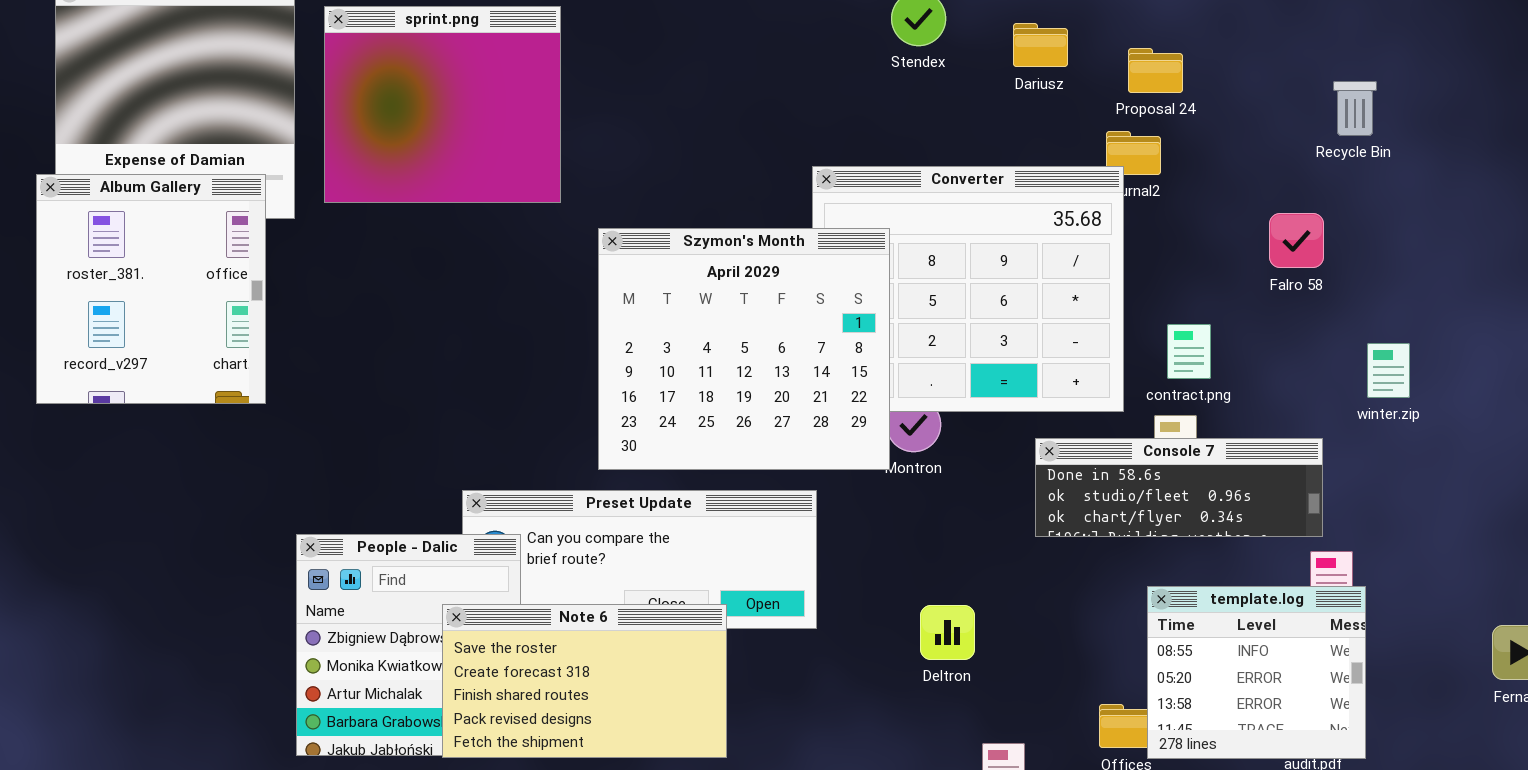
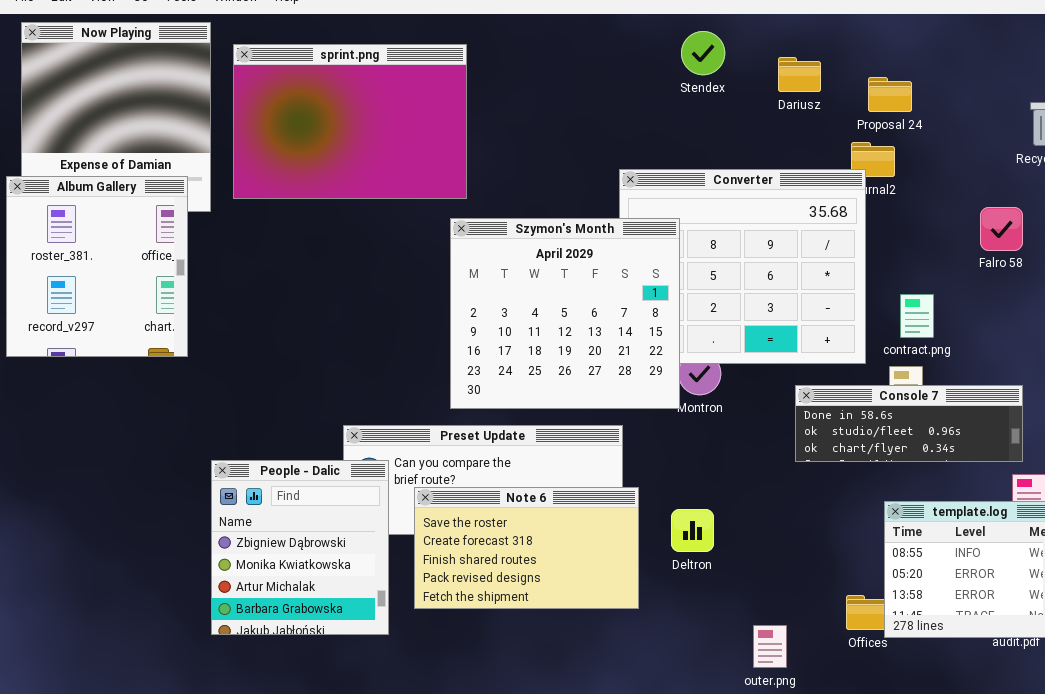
sprint.png: [324,6,561,203] -> [233,44,467,199], resized
Note 6: [442,604,727,758] -> [414,487,639,609], moved
Deltron: [920,605,975,660] -> [671,509,714,552], moved

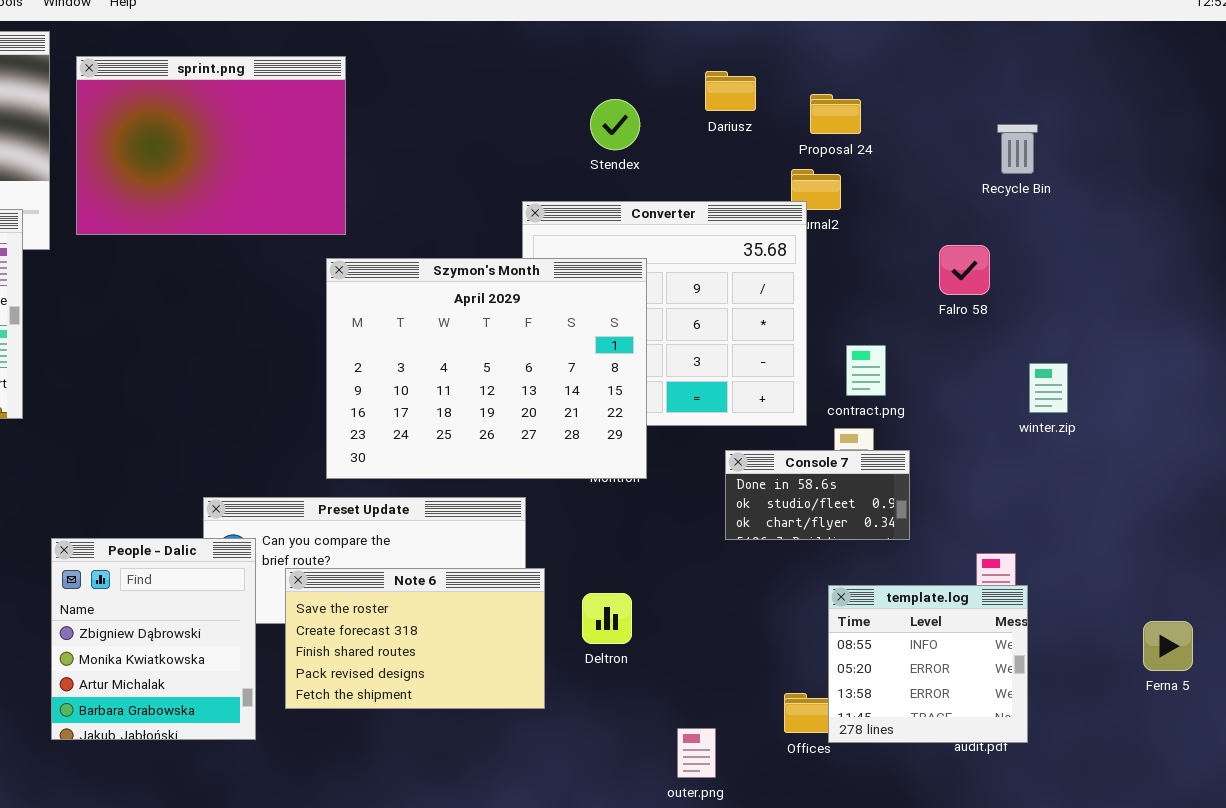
Stendex: [681,31,725,75] -> [590,99,640,150], moved
Szymon's Month: [450,218,680,409] -> [326,258,647,479], resized
Console 7: [795,385,1023,462] -> [725,450,910,540], resized

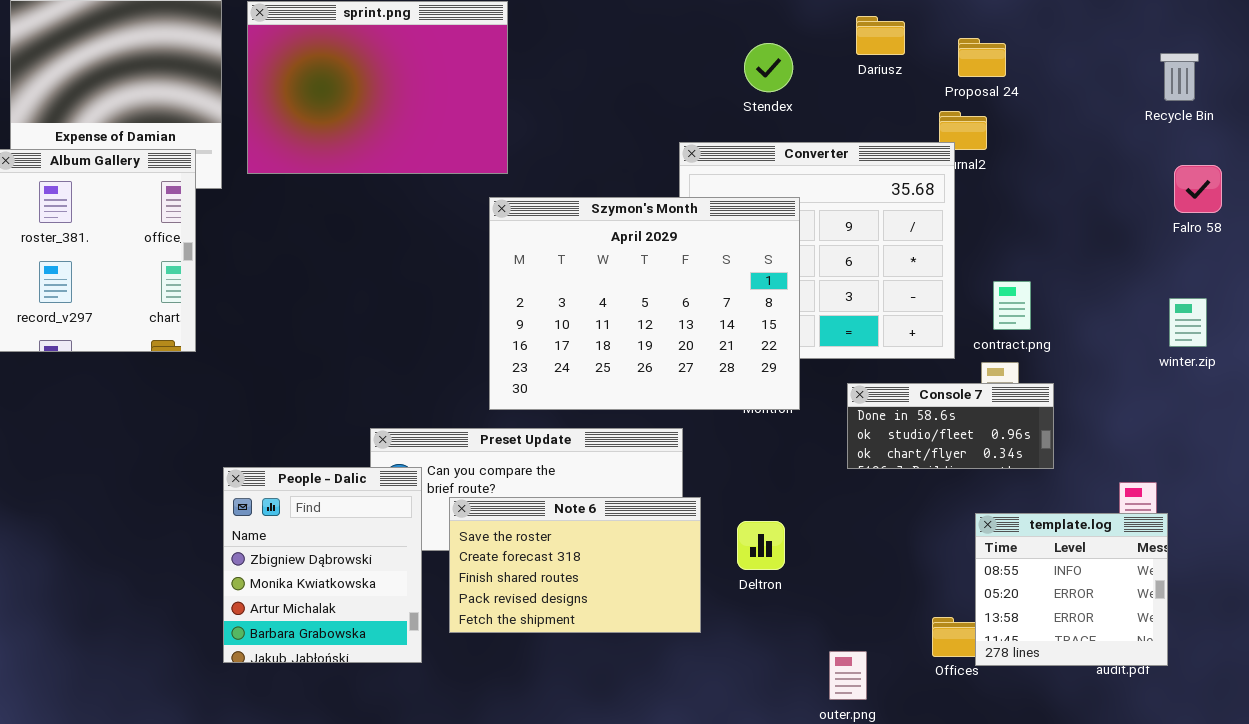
Recycle Bin: [997,124,1038,174] -> [1160,53,1199,101], moved
Falro 58: [939,245,990,295] -> [1174,165,1222,213], moved
Console 7: [725,450,910,540] -> [847,383,1054,469], resized

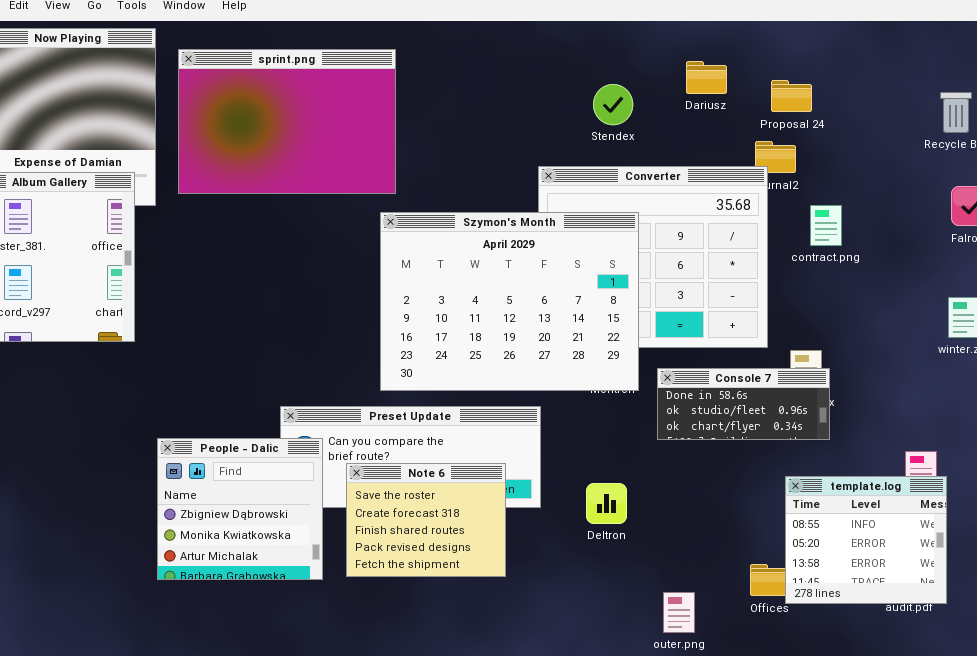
contract.png: [993,281,1031,330] -> [810,205,842,246], moved
Console 7: [847,383,1054,469] -> [657,368,830,440], moved
People - Dalic: [223,467,422,663] -> [157,438,323,580], resized
Note 6: [449,497,701,633] -> [346,463,506,577], resized

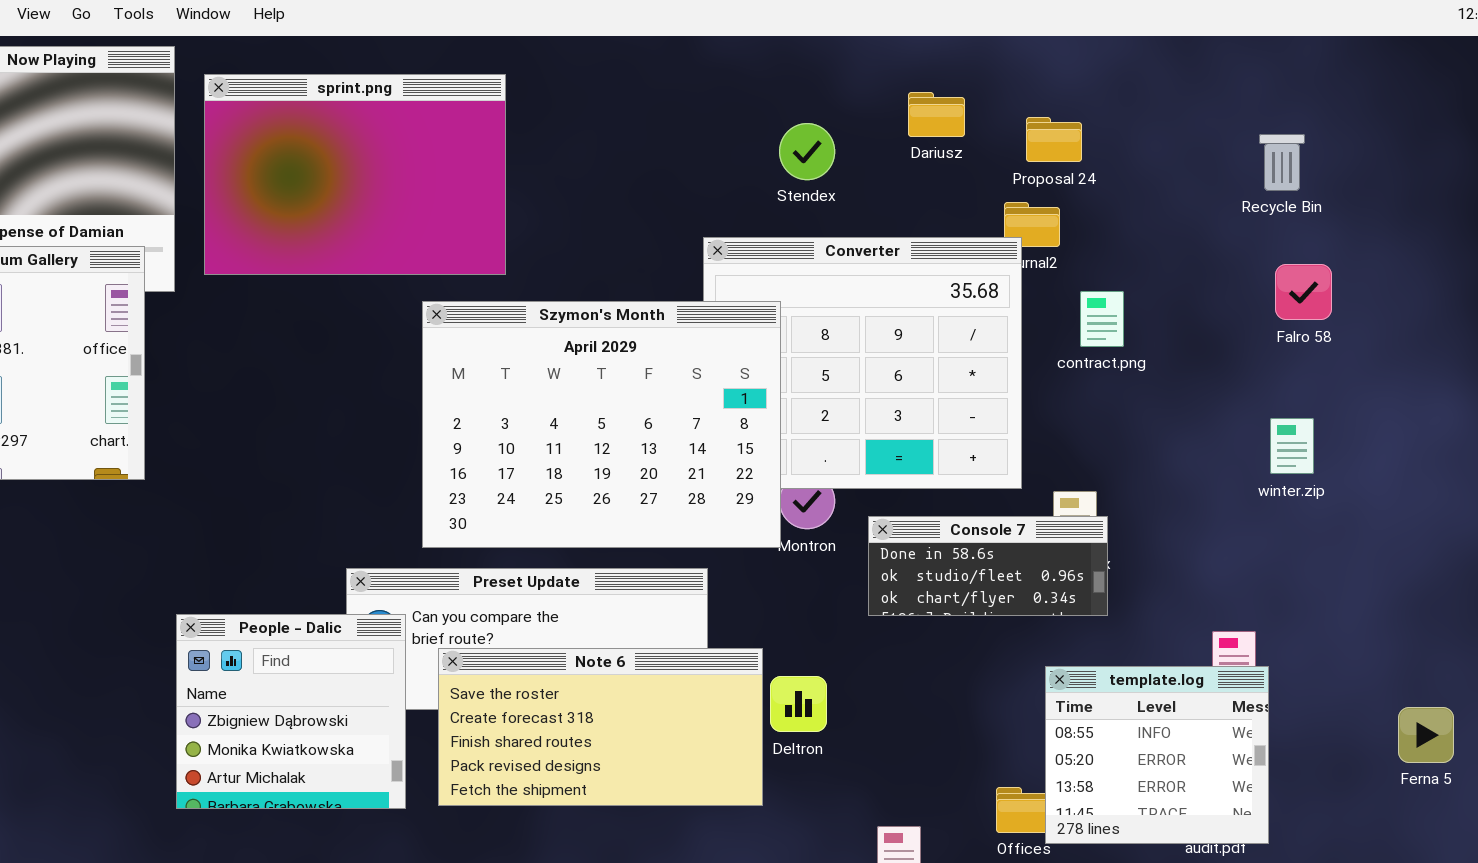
Szymon's Month: [380,212,639,391] -> [422,301,781,548], moved
Note 6: [346,463,506,577] -> [438,648,763,806], resized

